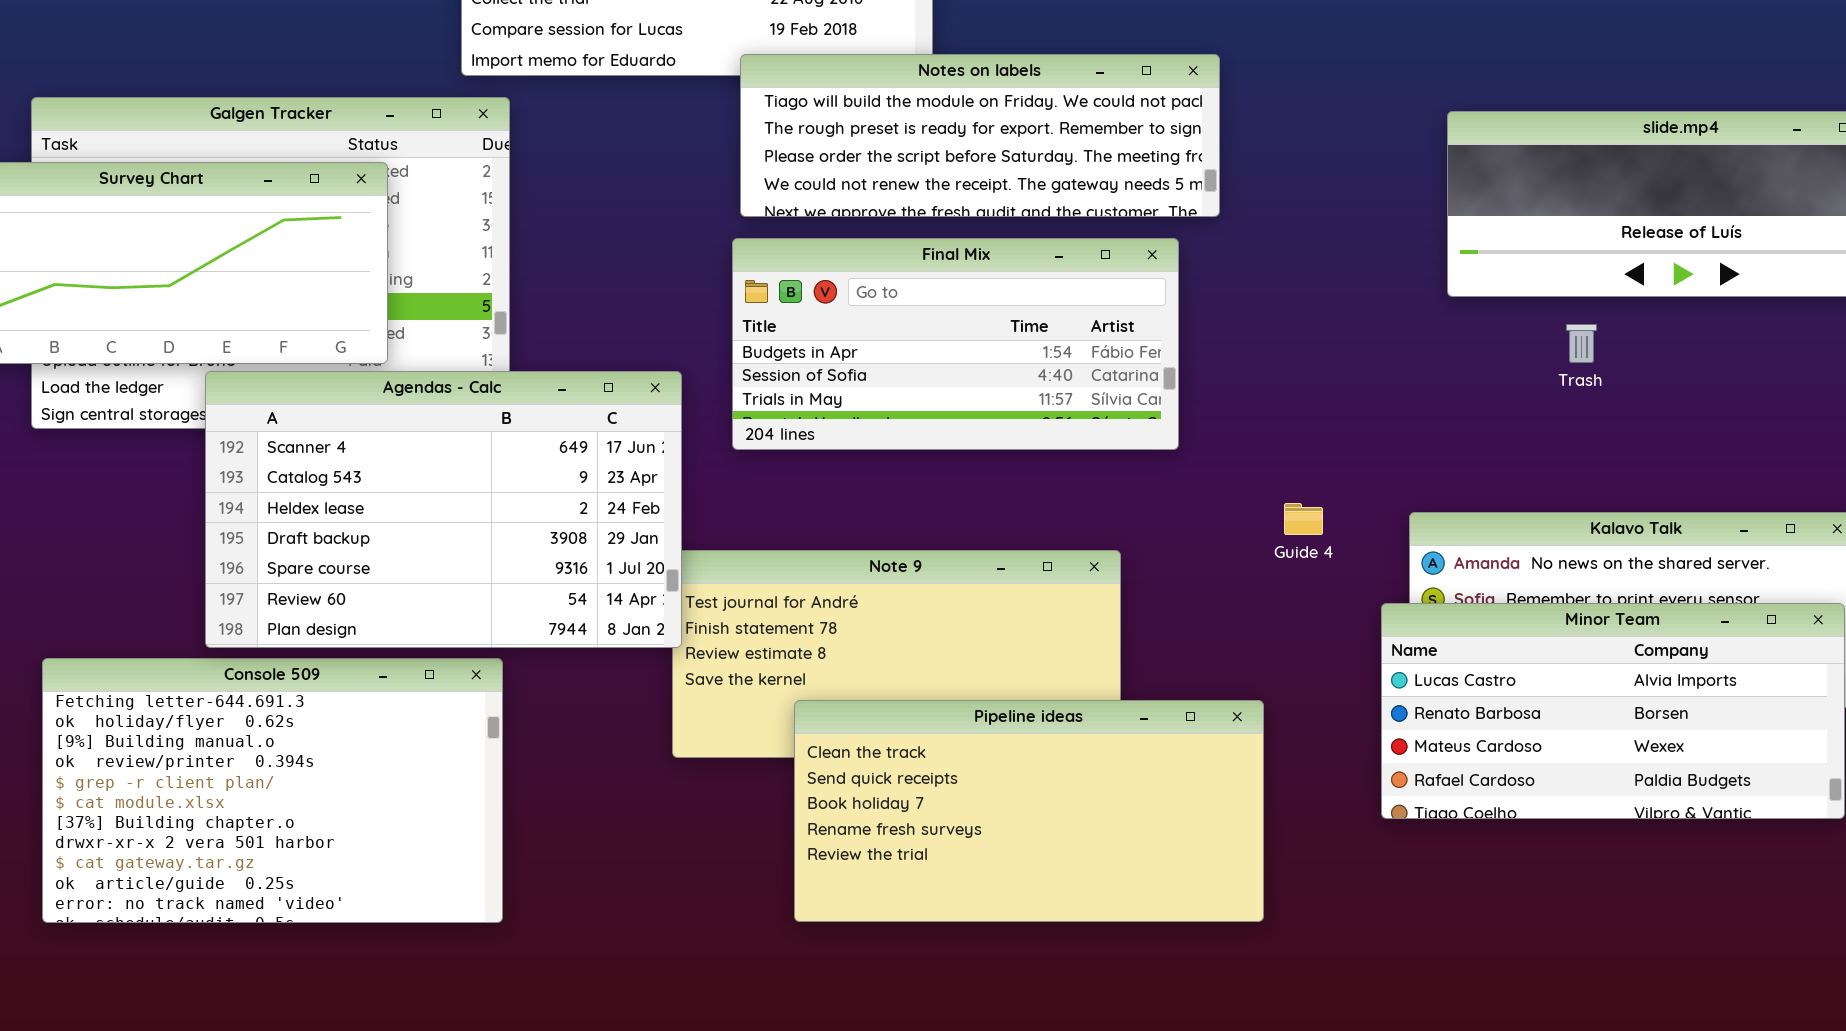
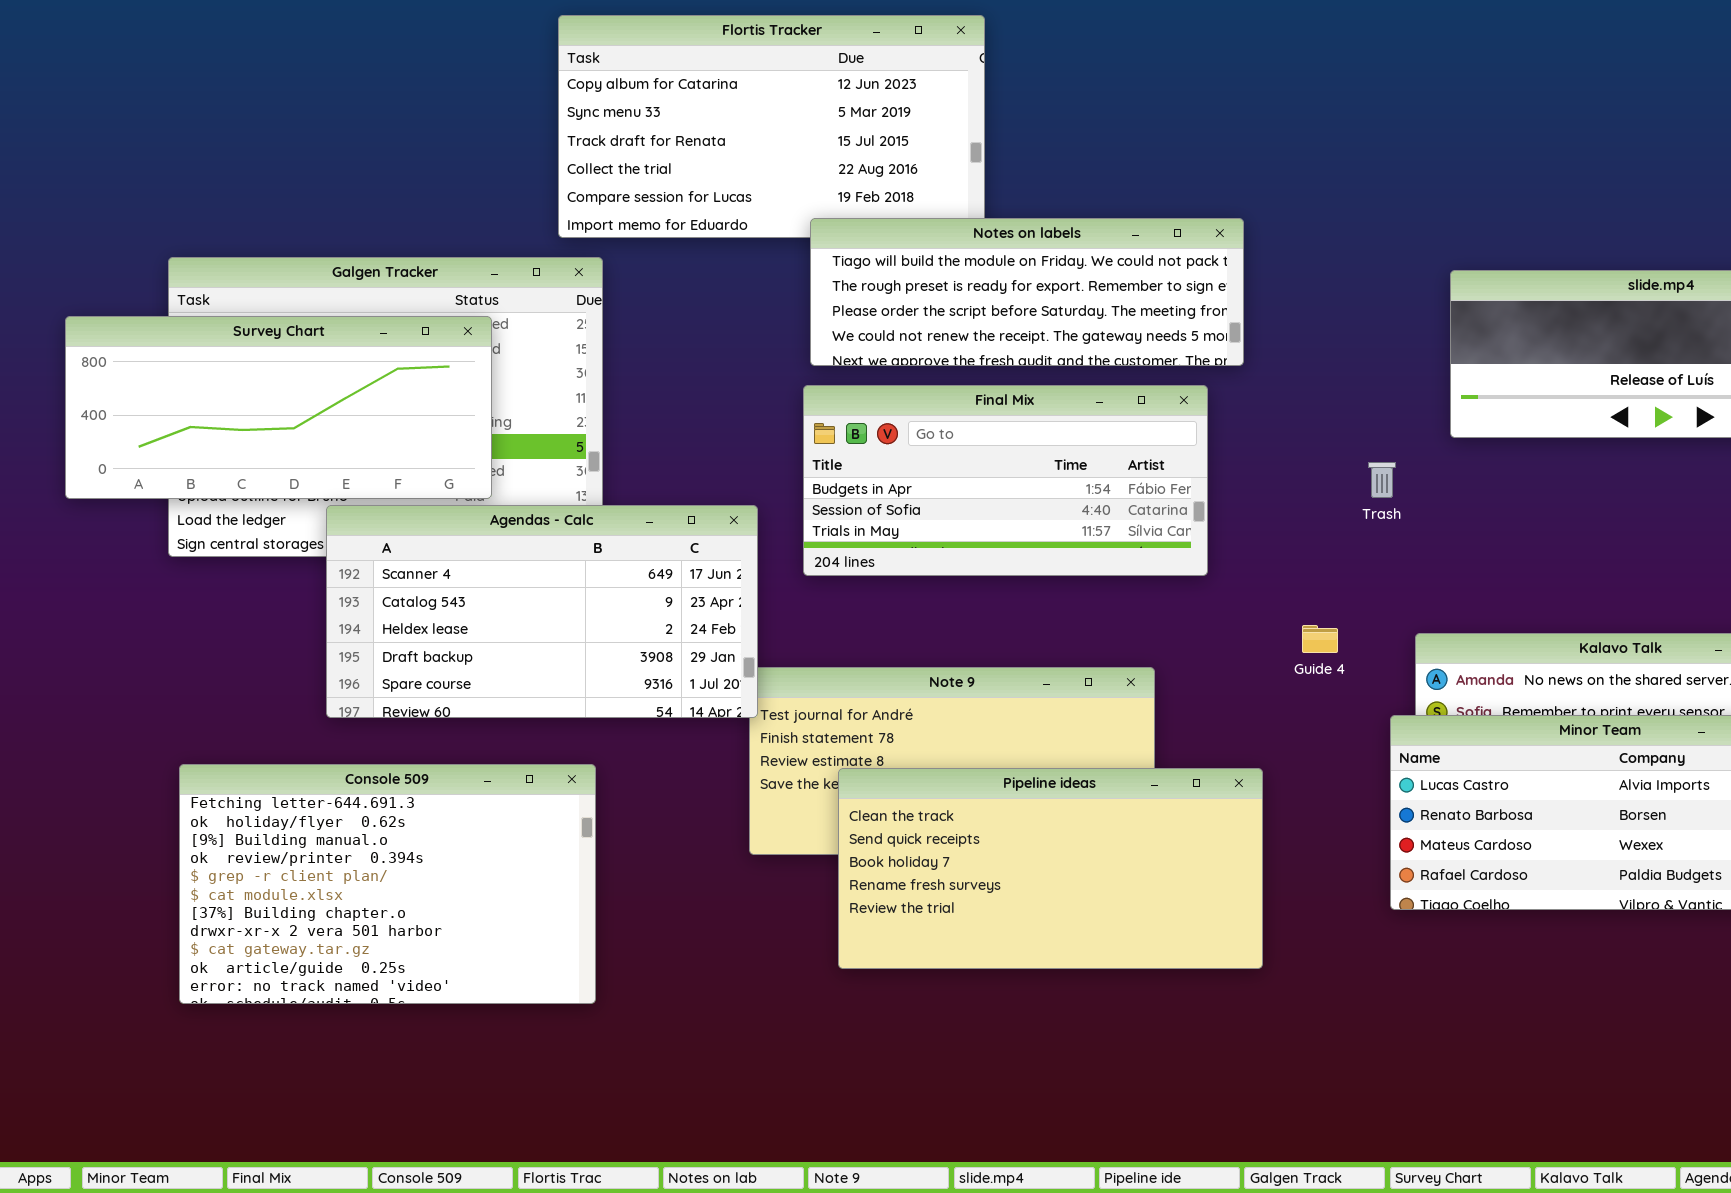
Trash: [1566,324,1597,363] -> [1368,462,1396,498], moved
Agendas - Calc: [205,371,682,648] -> [326,505,758,718], resized
Pipeline ideas: [794,700,1264,922] -> [838,768,1263,969], moved

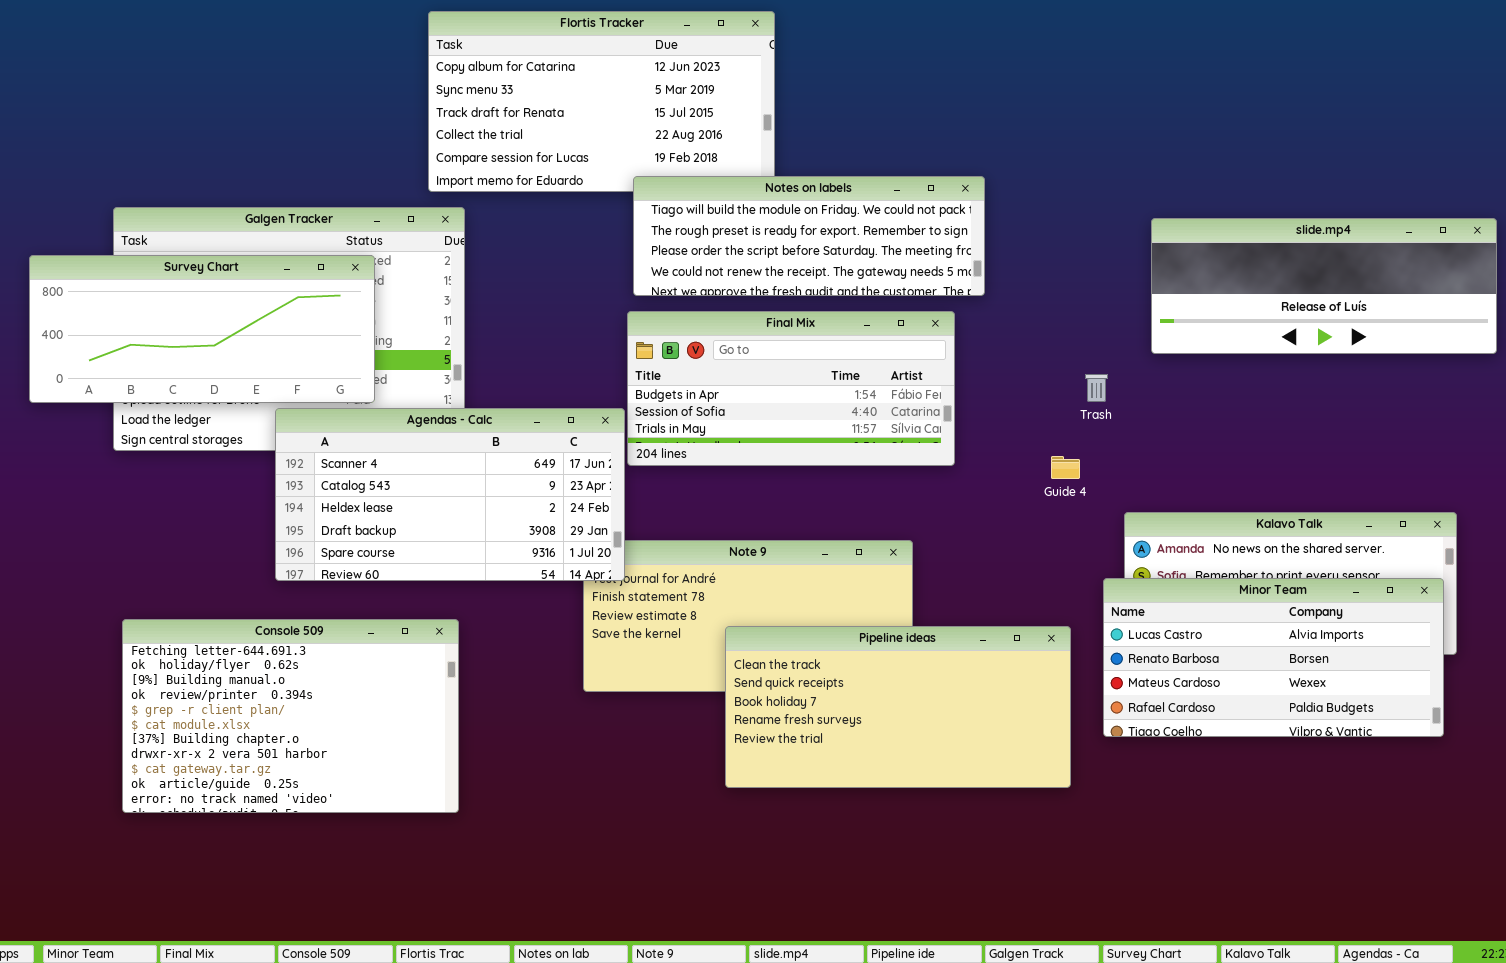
Agendas - Calc: [326,505,758,718] -> [275,408,625,581], moved
Guide 4: [1302,625,1338,653] -> [1051,456,1080,479], moved
Pipeline ideas: [838,768,1263,969] -> [725,626,1071,788], moved

